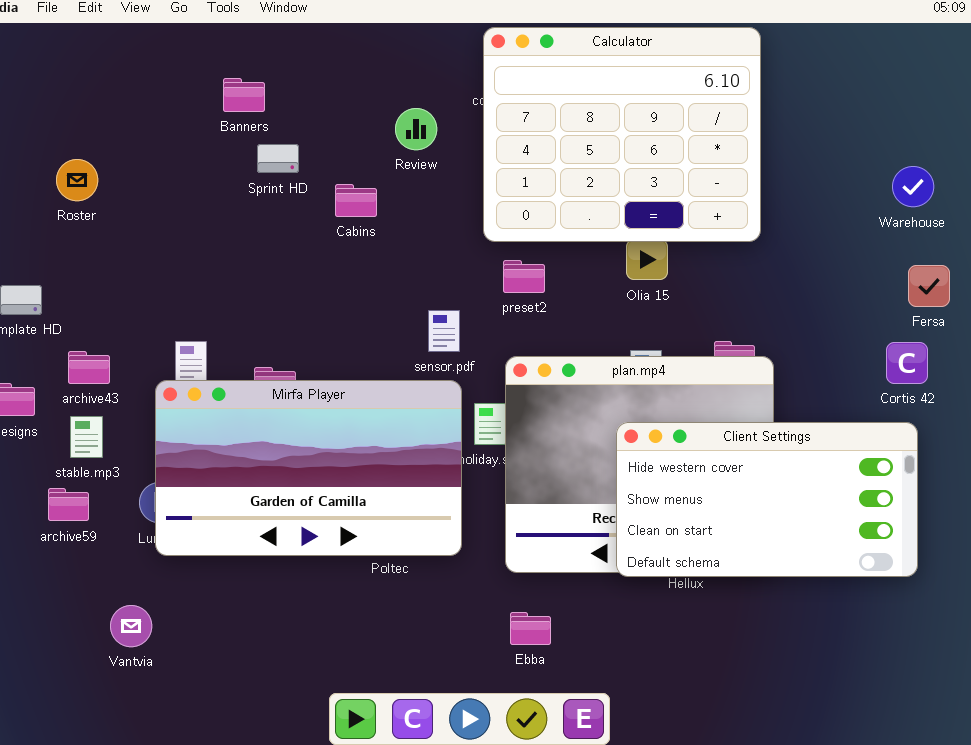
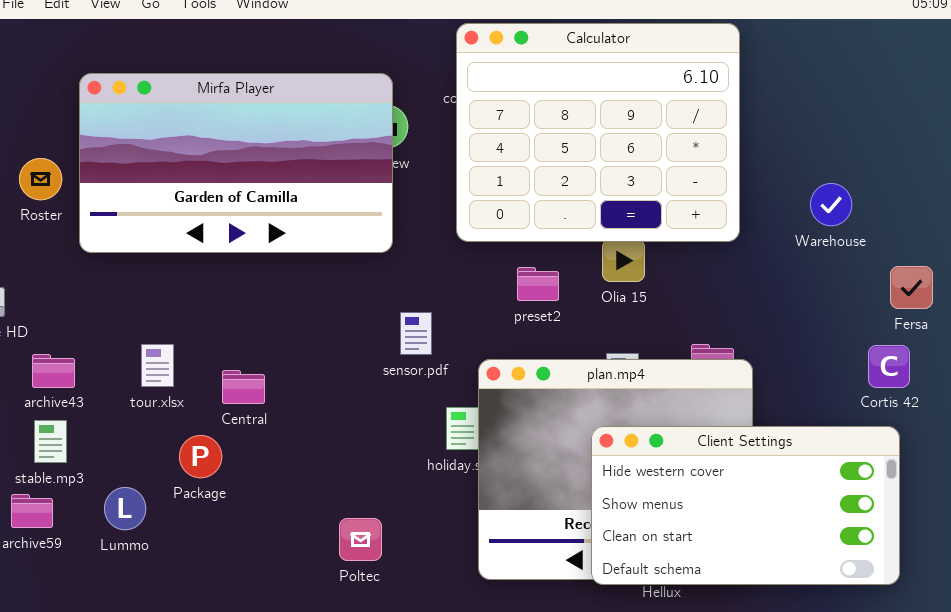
Warehouse: [892,166,934,207] -> [810,183,852,226], moved
preset2: [503,260,545,293] -> [517,267,559,301], moved
Mirfa Player: [155,380,462,556] -> [79,73,393,253], moved

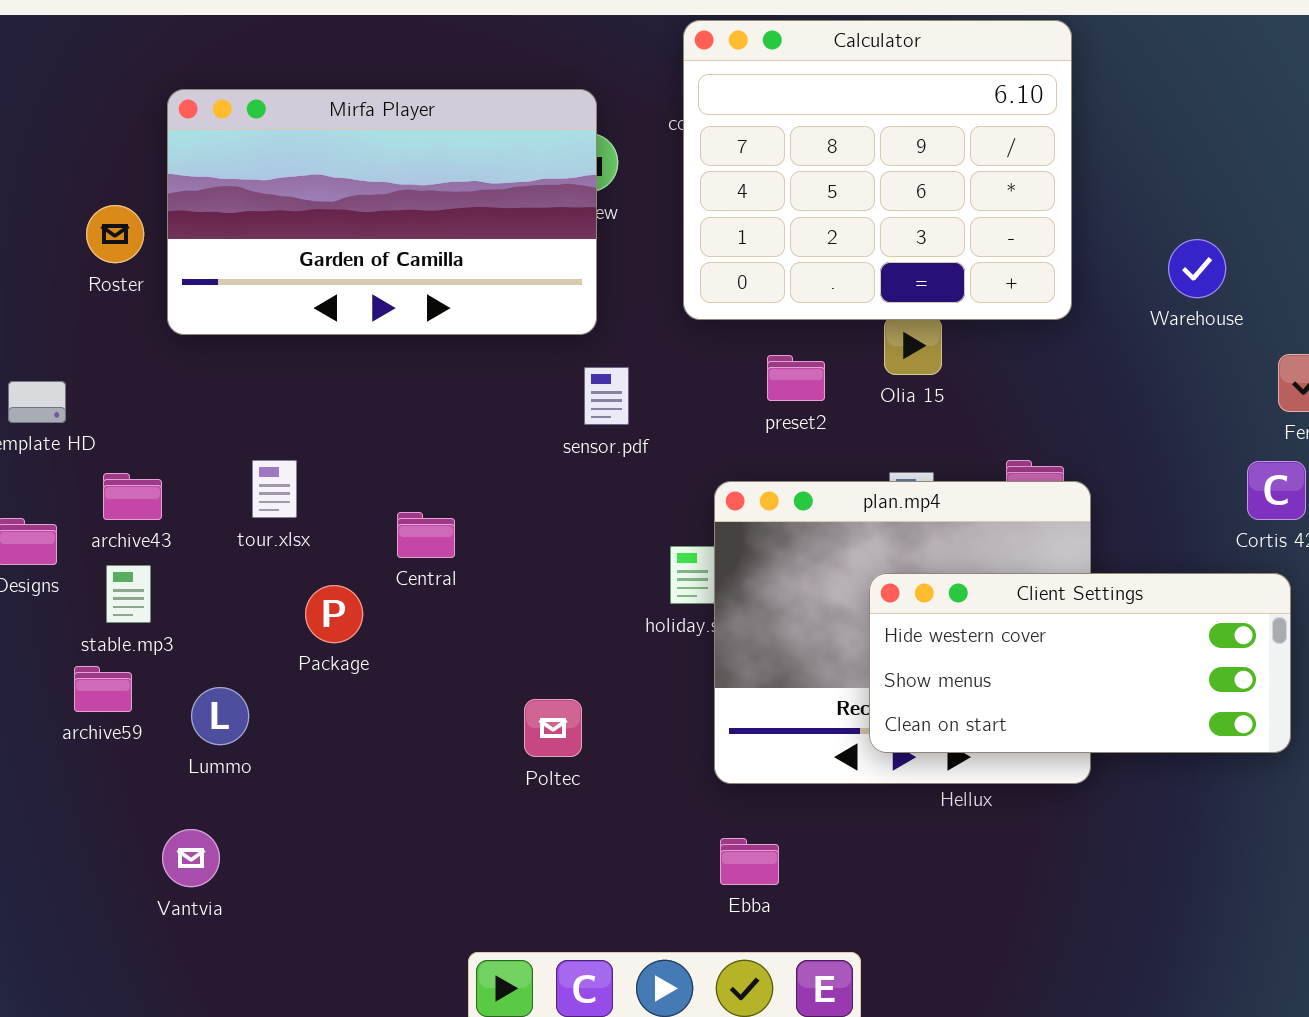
sensor.pdf: [400,312,432,355] -> [584,367,629,425], moved
Central: [222,370,265,404] -> [397,512,455,558], moved
Client Settings: [591,426,900,585] -> [869,573,1291,753], resized
Lummo: [104,487,146,530] -> [191,687,249,745], moved

